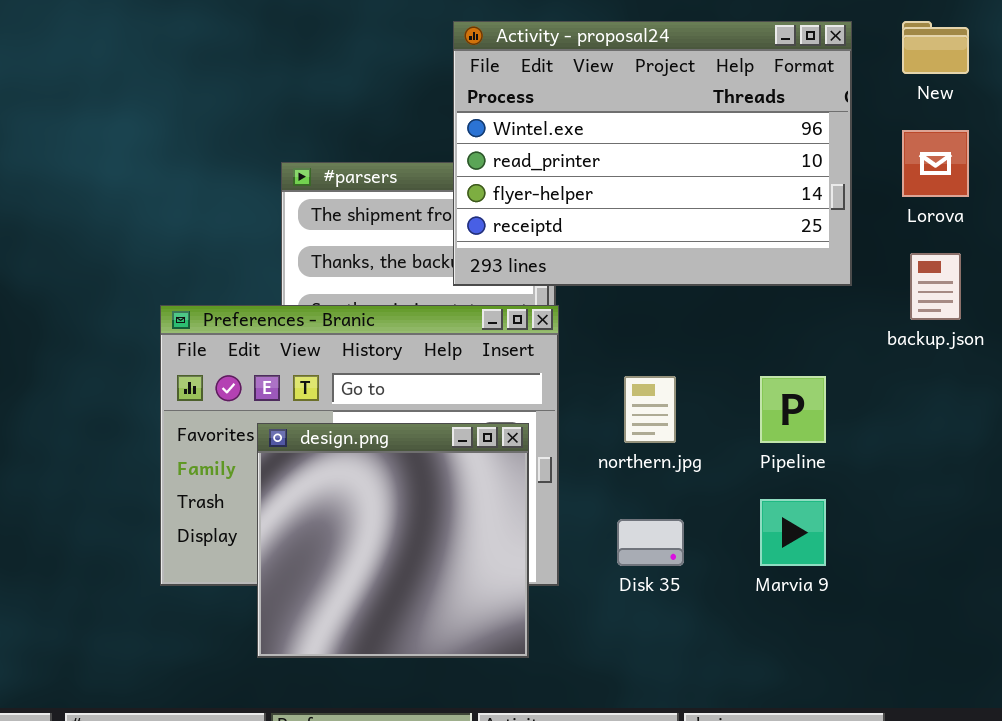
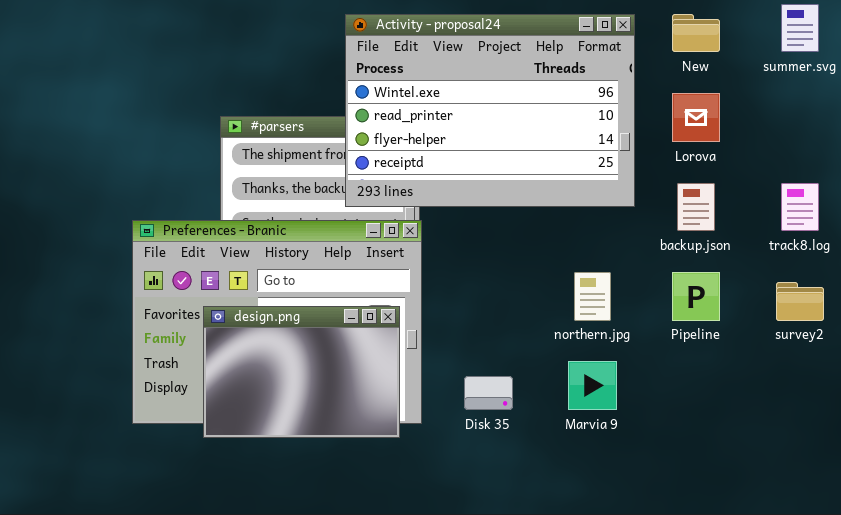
northern.jpg: [624,376,676,443] -> [574,272,611,321], moved
Pipeline: [760,376,826,443] -> [672,272,720,321], moved
design.png: [257,423,529,658] -> [203,306,400,438], resized

